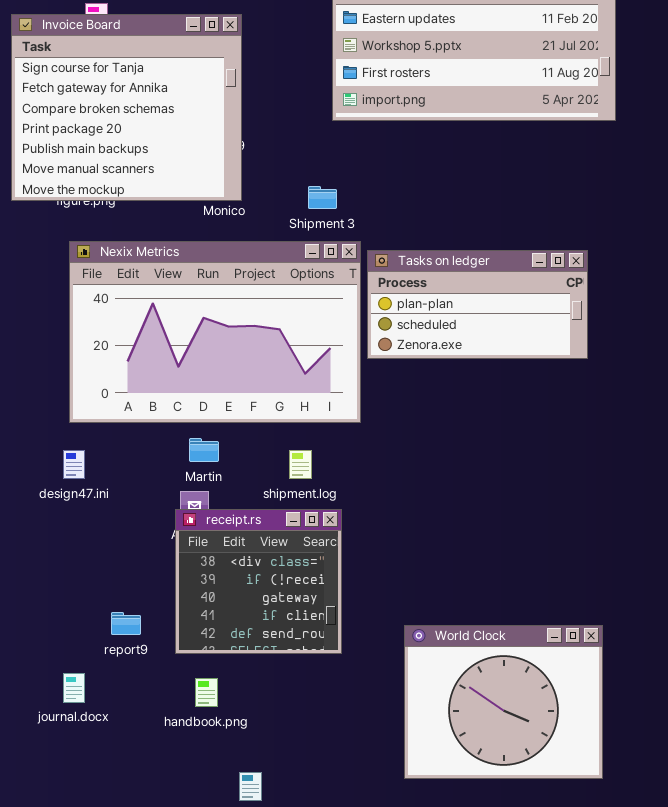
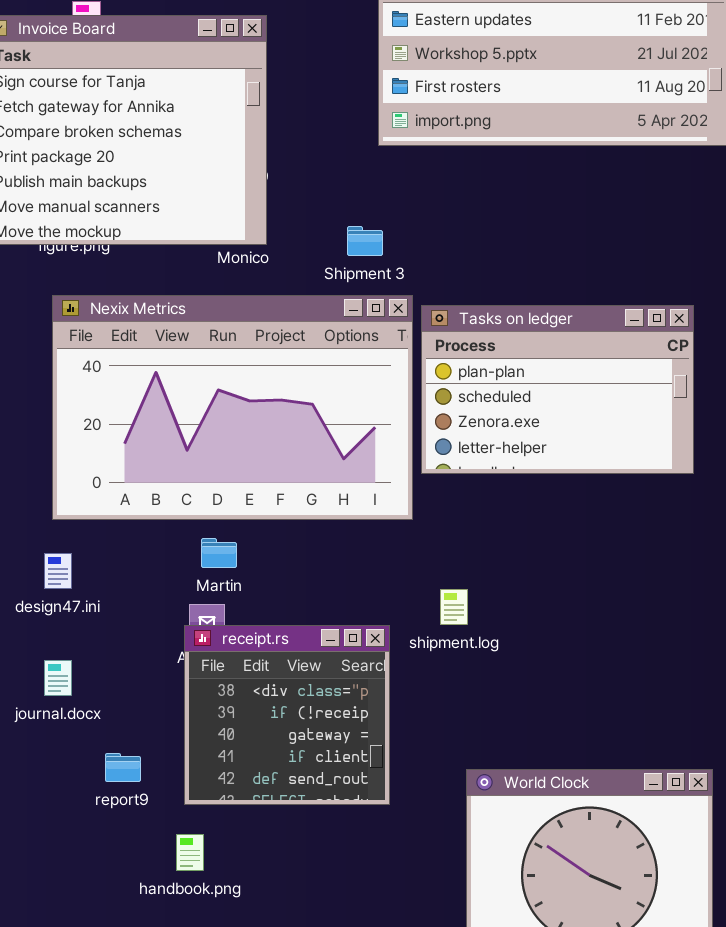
Tasks on ledger: [367,250,588,359] -> [421,305,694,474], resized
shipment.log: [289,450,312,479] -> [440,589,468,625], moved
journal.docx: [63,673,85,703] -> [44,660,72,696], moved
handbook.png: [195,678,218,707] -> [176,834,204,871], moved

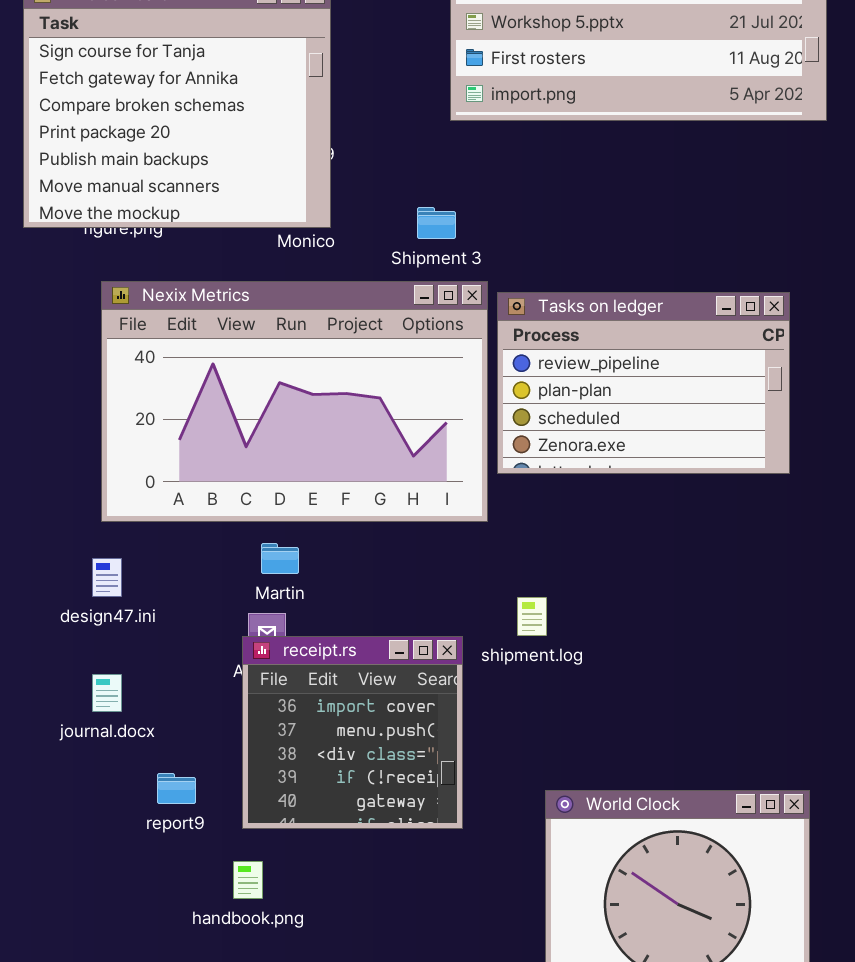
Tasks on ledger: [421,305,694,474] -> [497,292,790,474], scrolled up 1 row
receipt.rs: [184,625,390,805] -> [242,636,463,829], scrolled up 2 rows

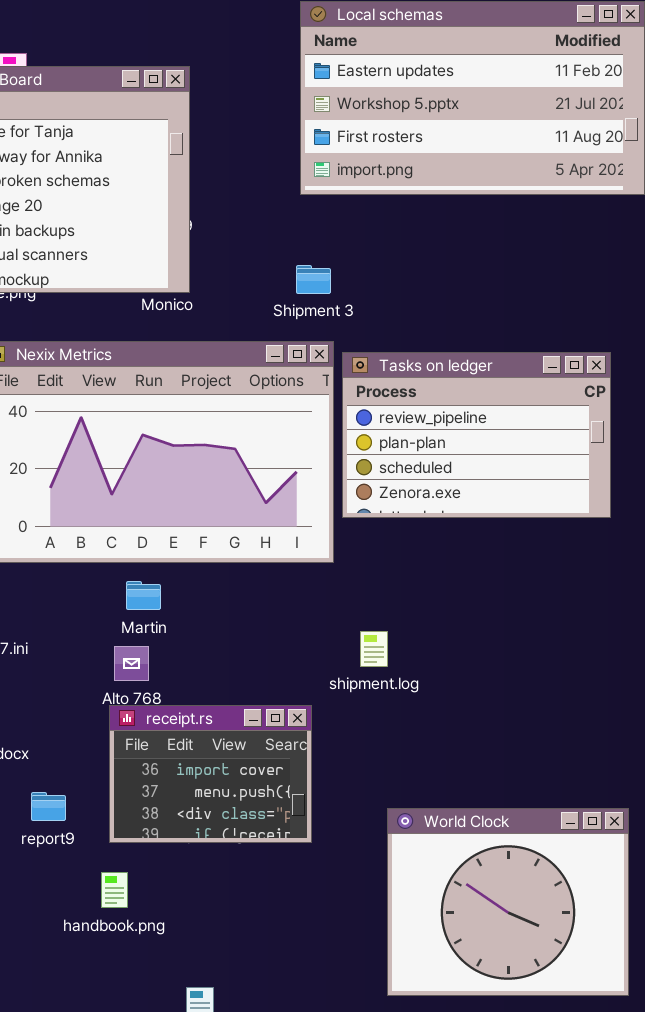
Shipment 3: [417,207,456,239] -> [296,265,331,294], moved
receipt.rs: [242,636,463,829] -> [109,705,312,843], resized

